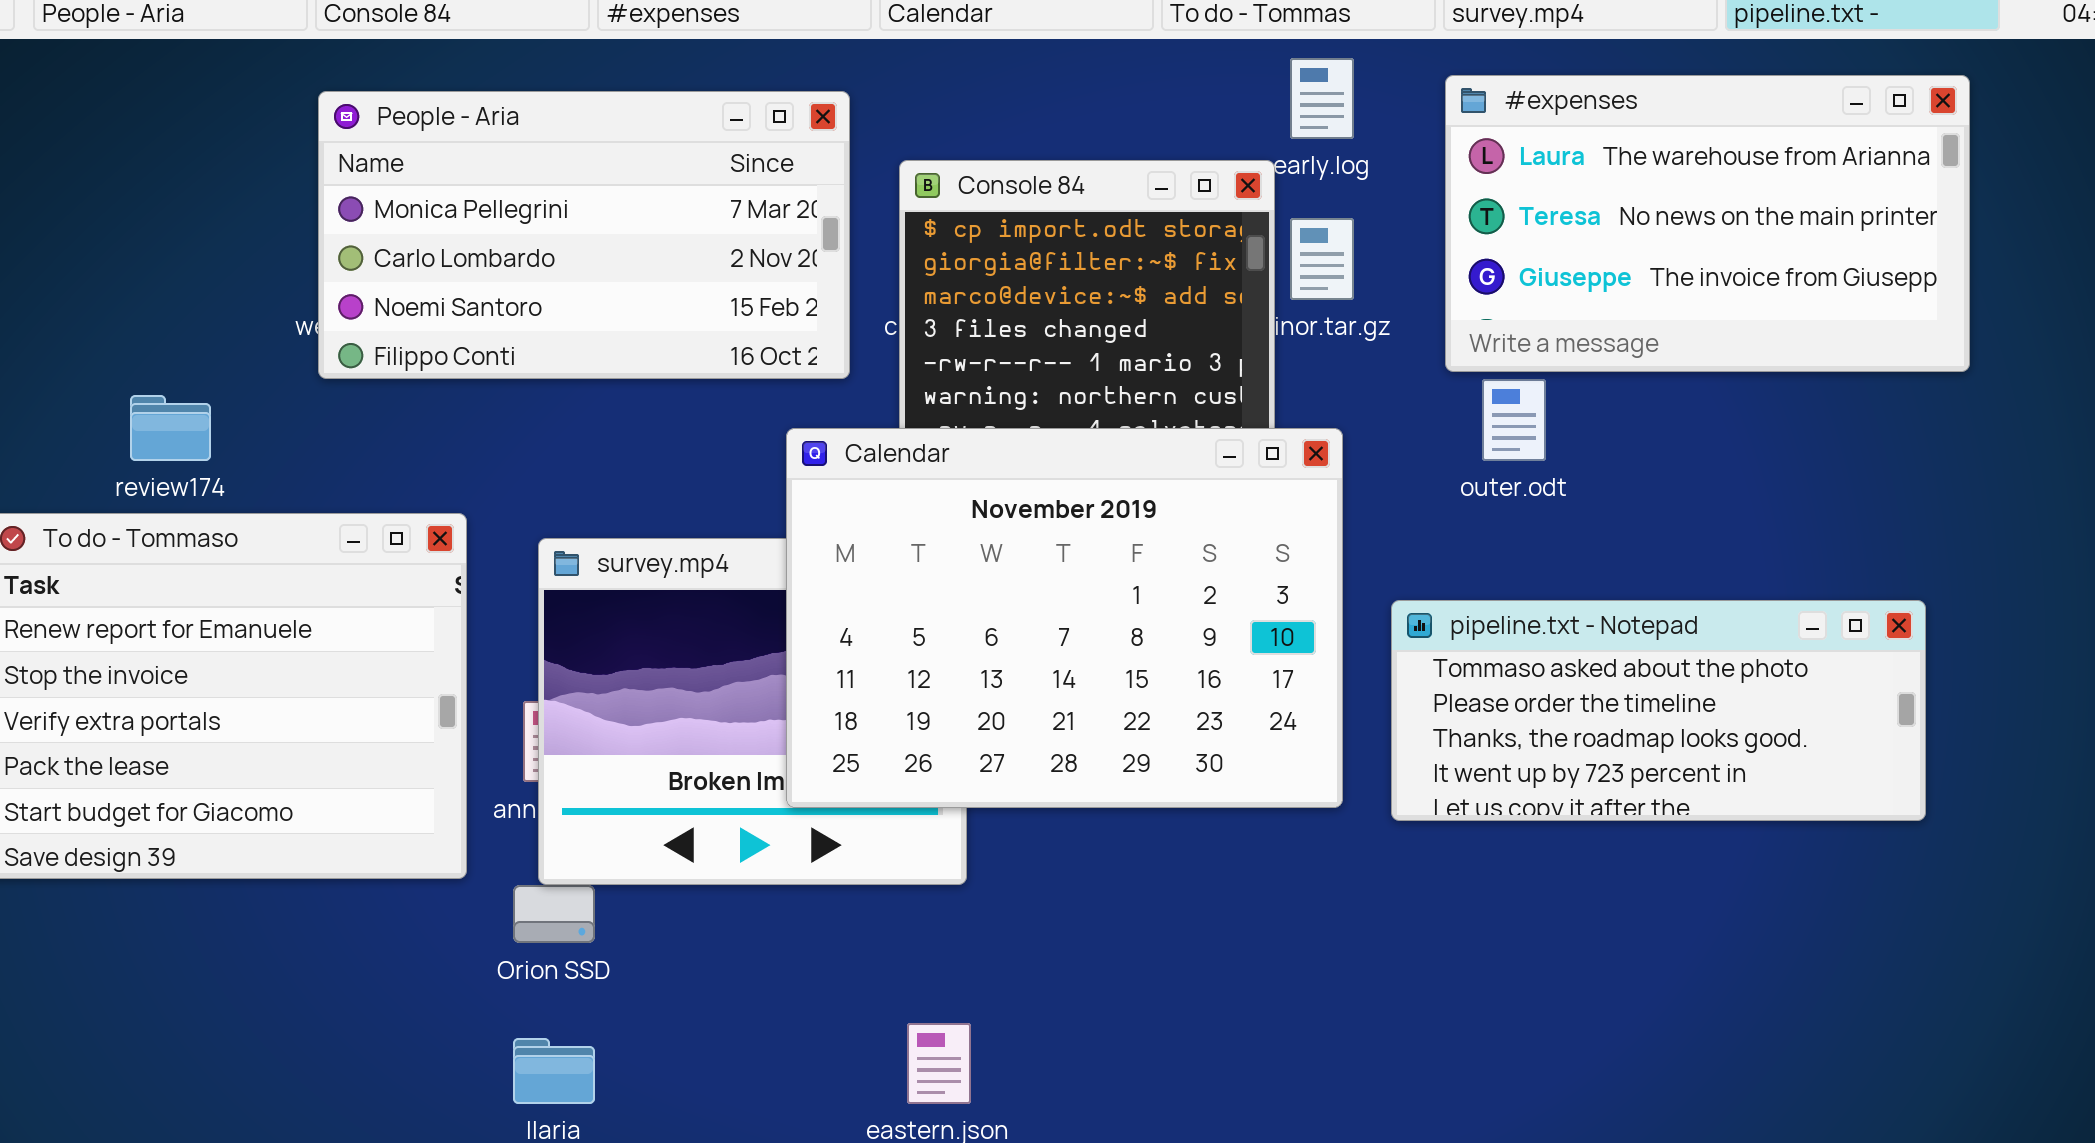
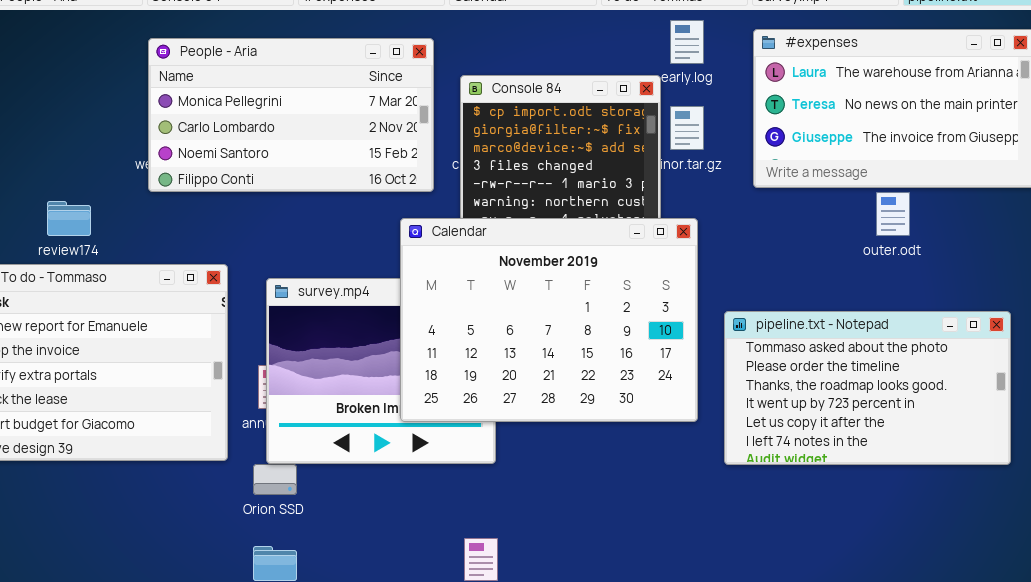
outer.odt: [1482,379,1546,461] -> [876,192,910,236], moved
pipeline.txt - Notepad: [1391,600,1926,821] -> [724,311,1011,465], resized

